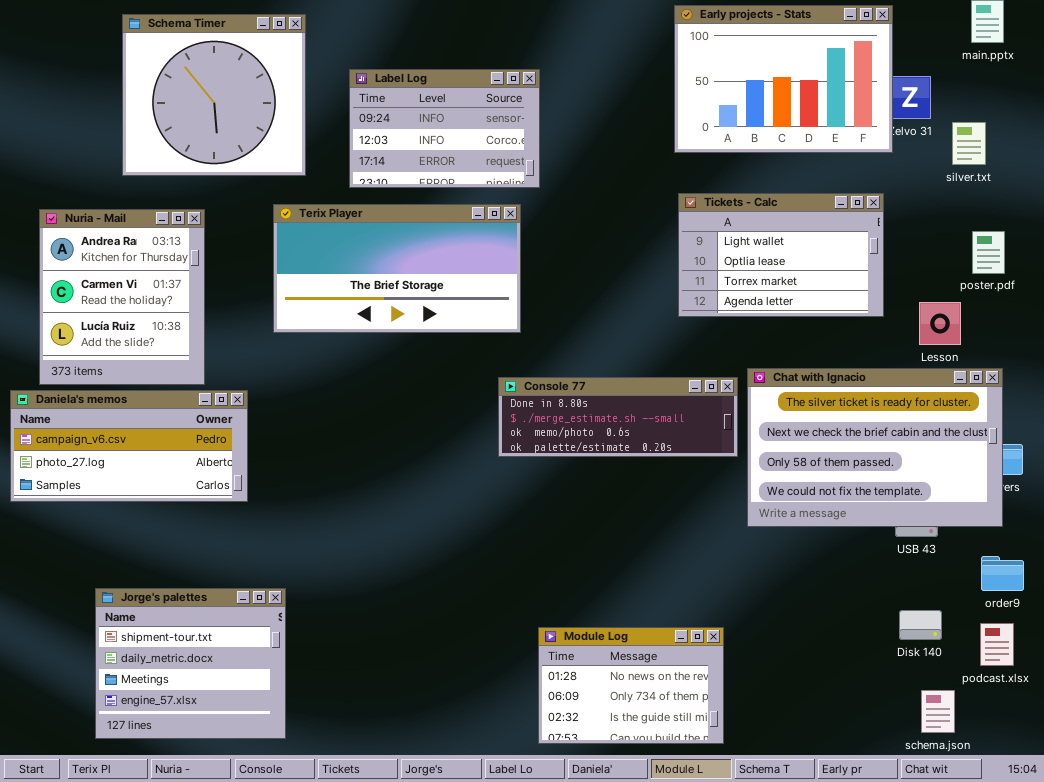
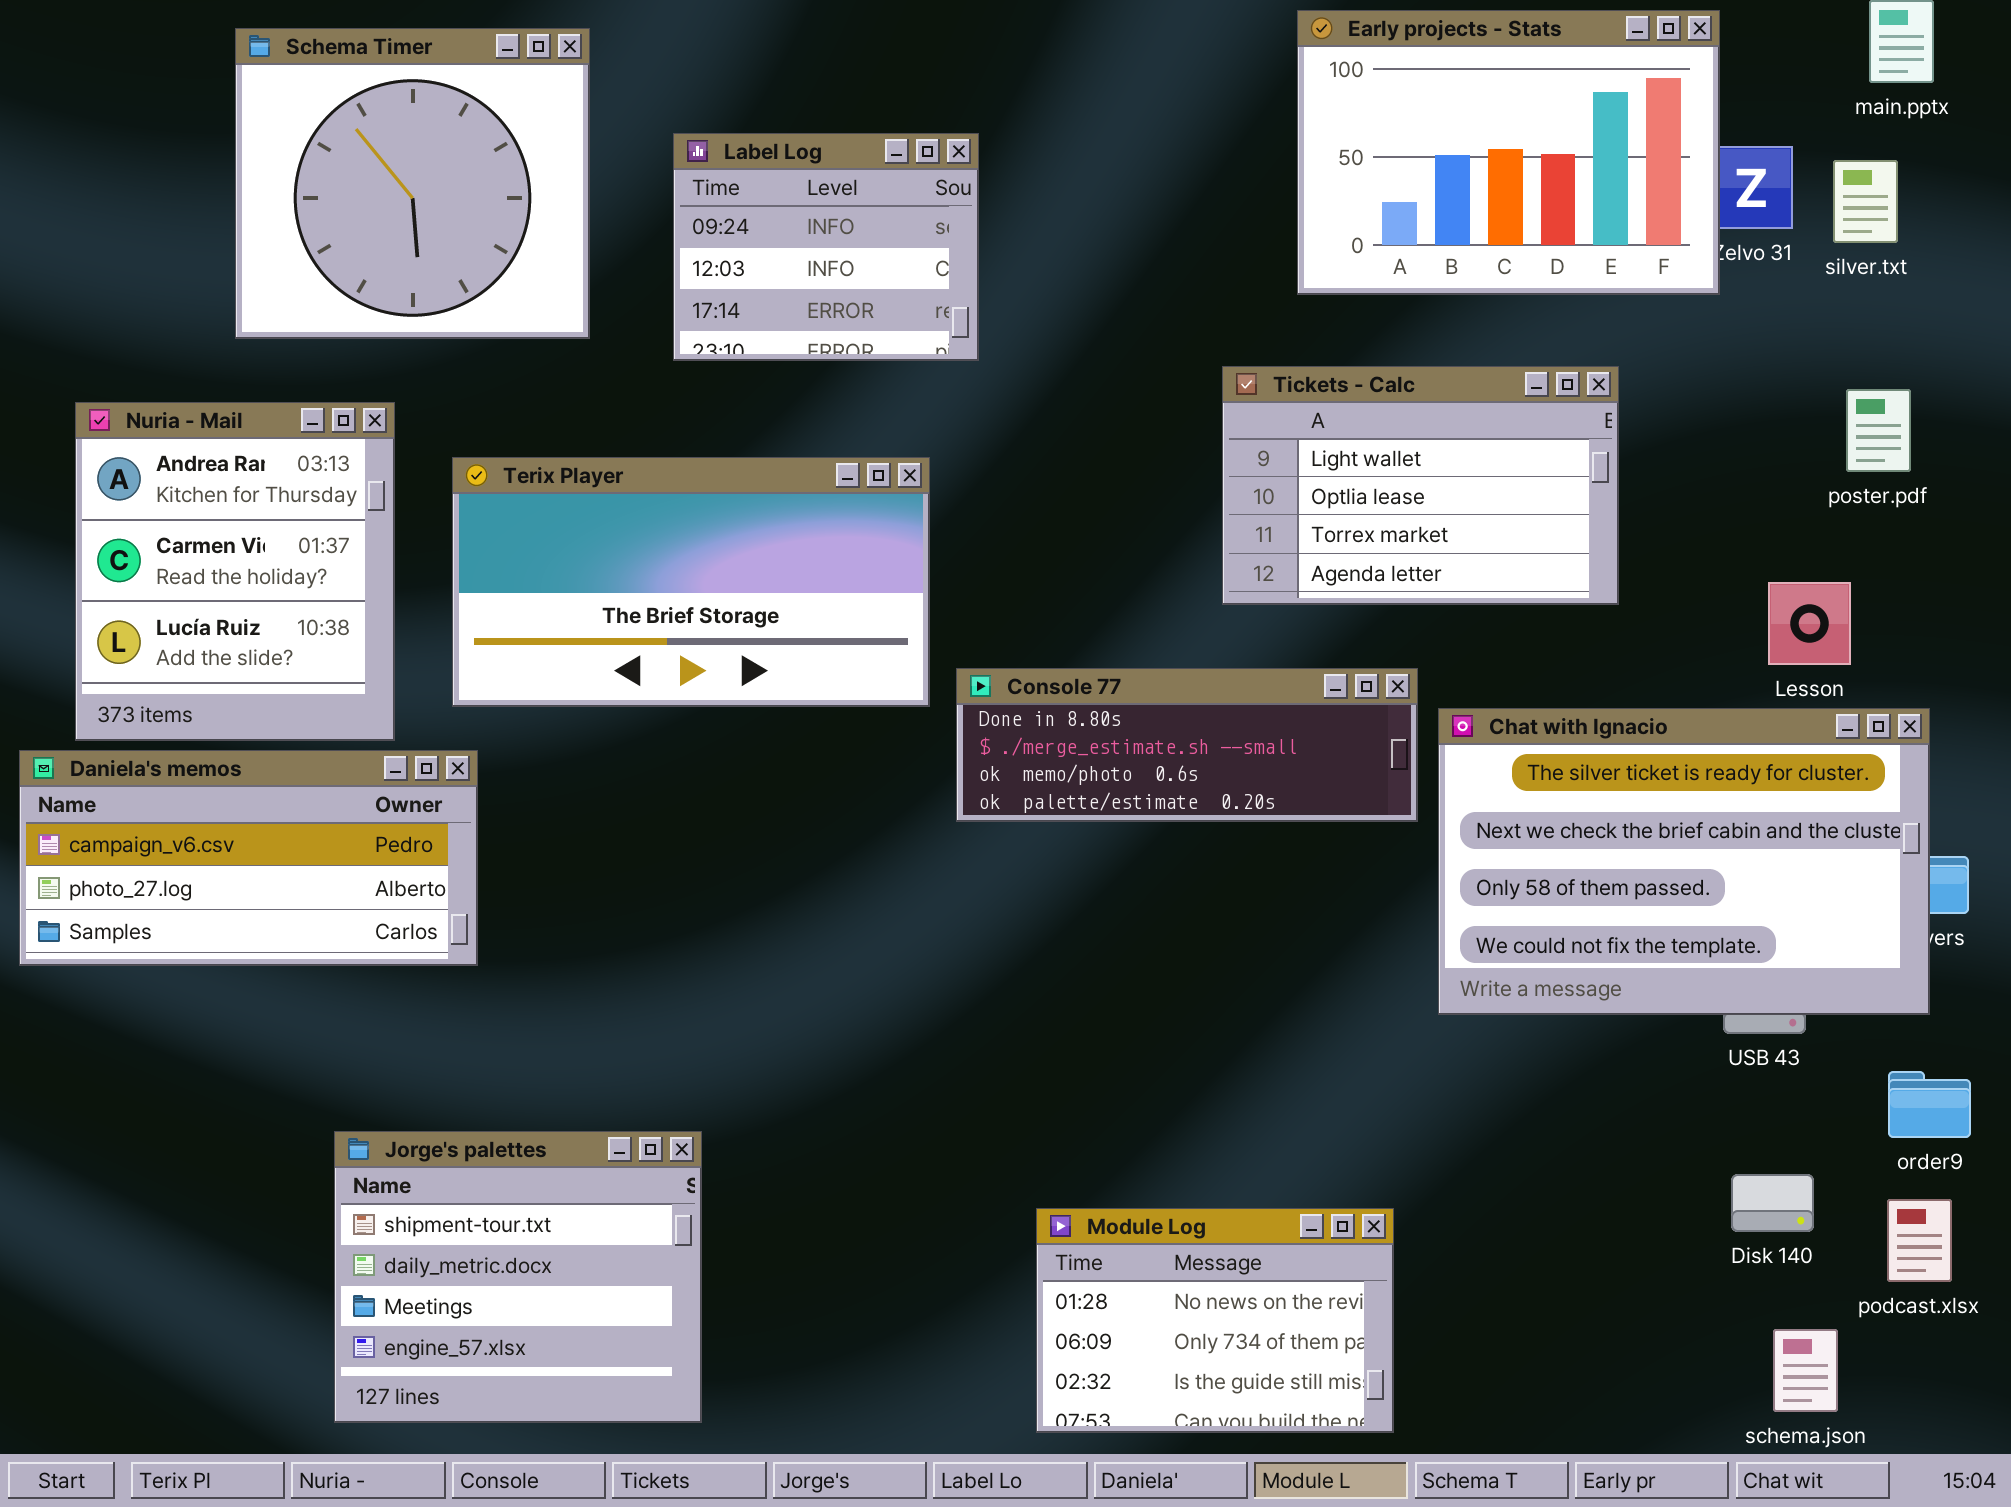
Label Log: [349,69,540,188] -> [673,133,979,361], resized
silver.txt: [952,122,986,165] -> [1833,160,1898,243], moved
Tickets - Calc: [678,193,884,317] -> [1222,366,1619,605], moved
Terix Player: [273,204,521,333] -> [452,457,930,707], moved
poster.pdf: [972,231,1005,274] -> [1846,389,1911,472], moved
Console 77: [498,377,738,457] -> [956,668,1418,822], moved
Jorge's palettes: [95,588,286,739] -> [334,1131,702,1423], moved

